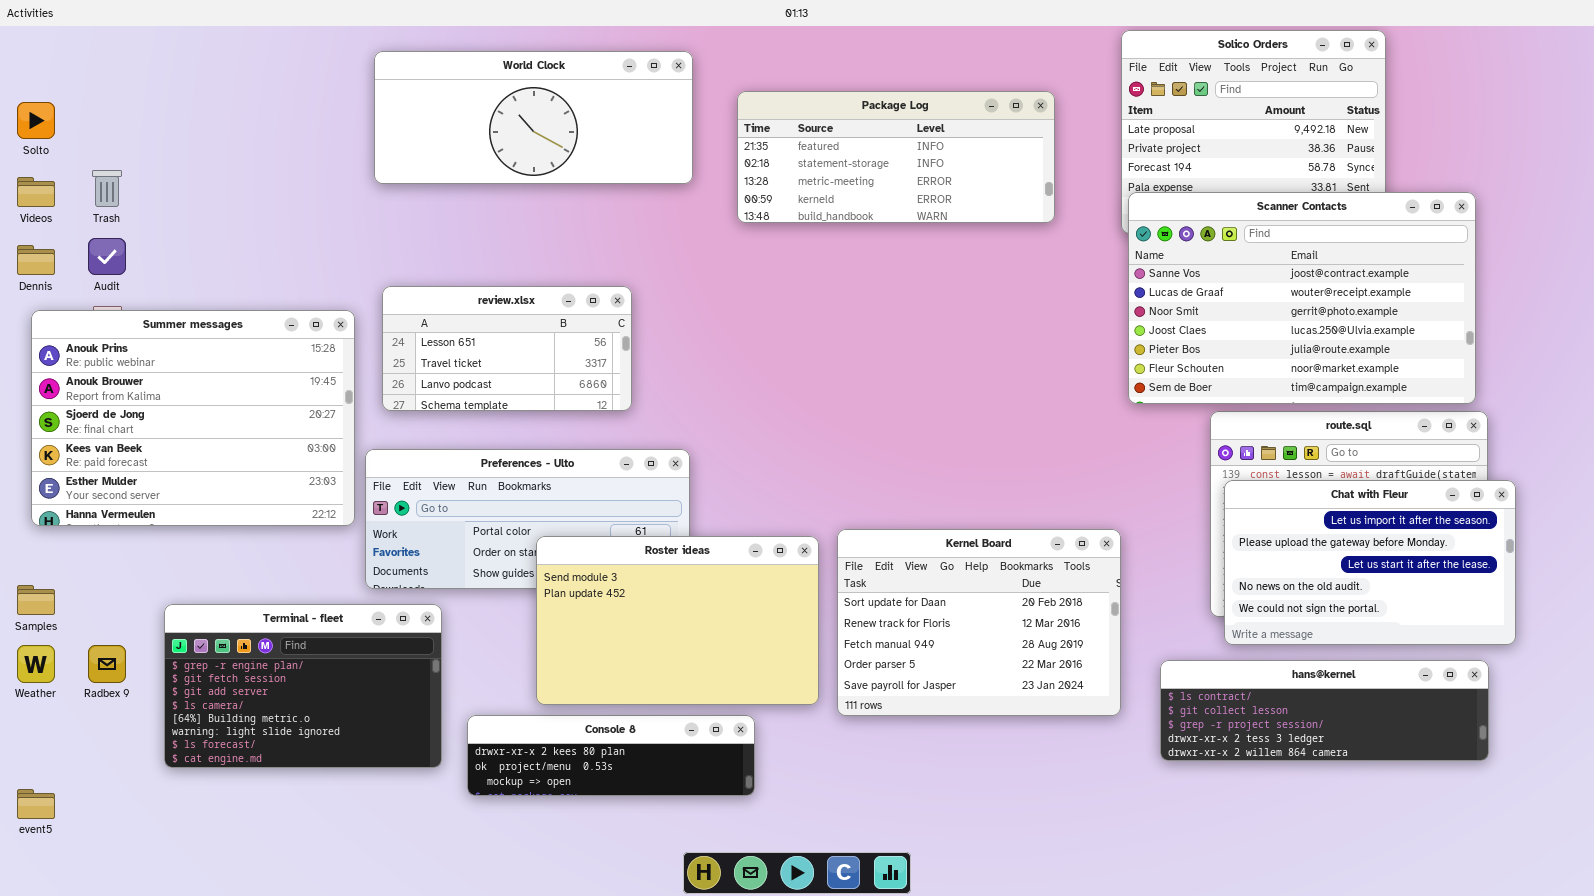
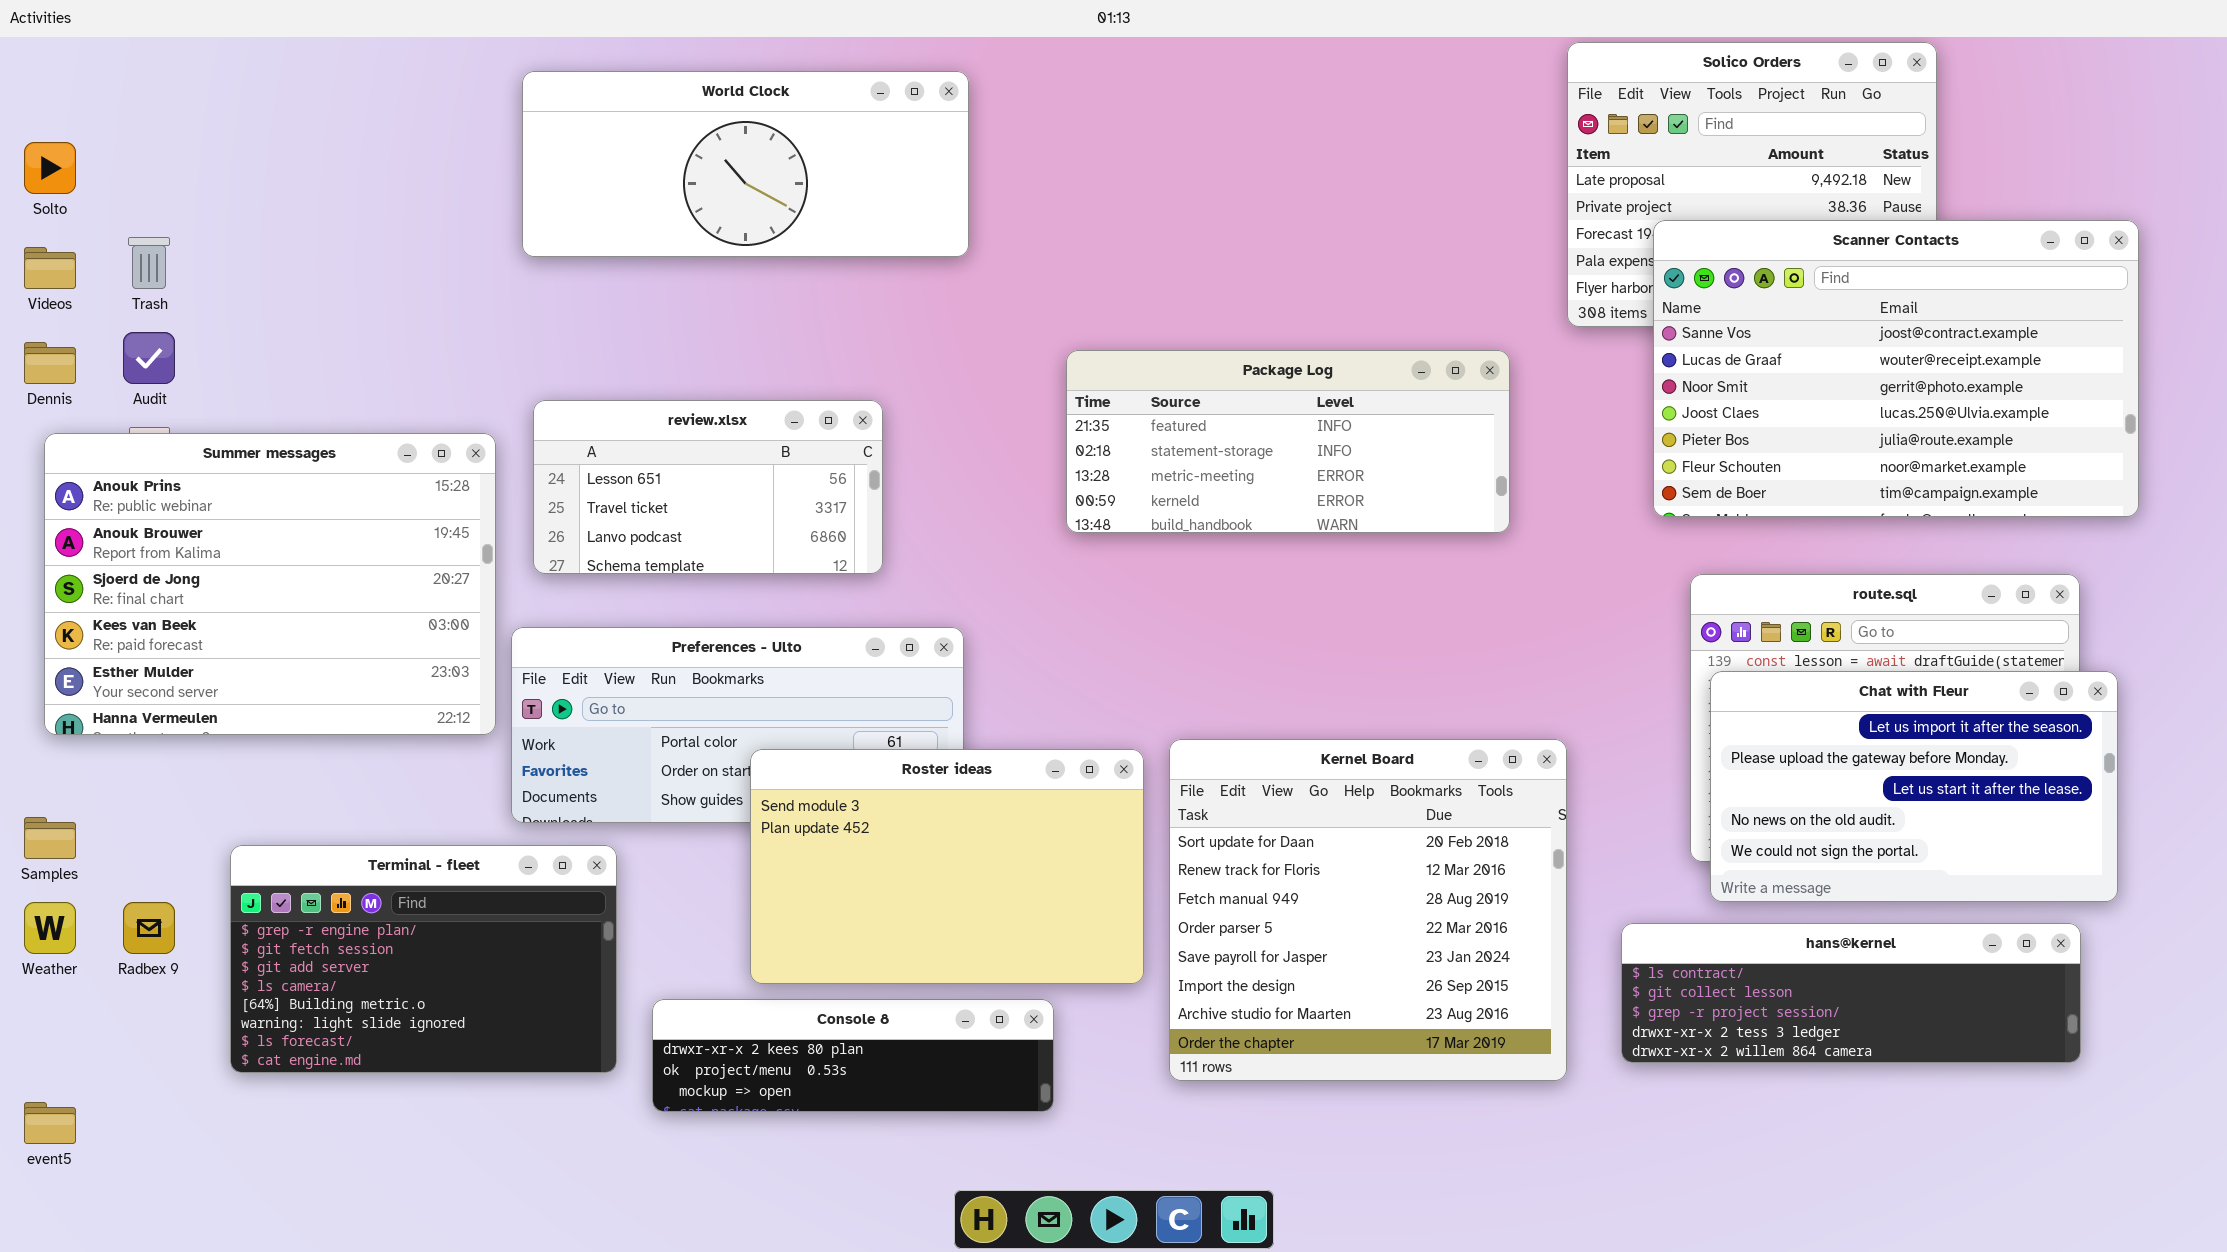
Package Log: [737,91,1055,223] -> [1066,350,1510,533], moved
Scanner Contacts: [1128,192,1476,404] -> [1653,220,2139,517], moved
Kernel Board: [837,529,1121,716] -> [1169,739,1567,1081], resized

